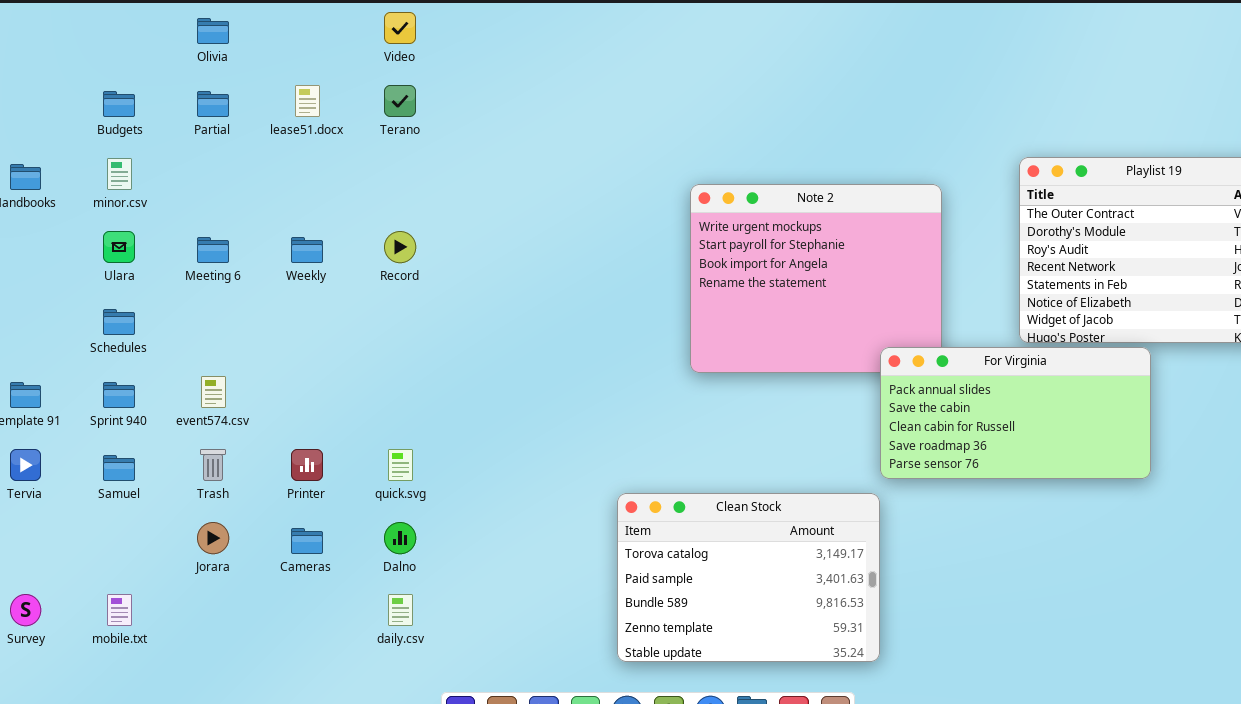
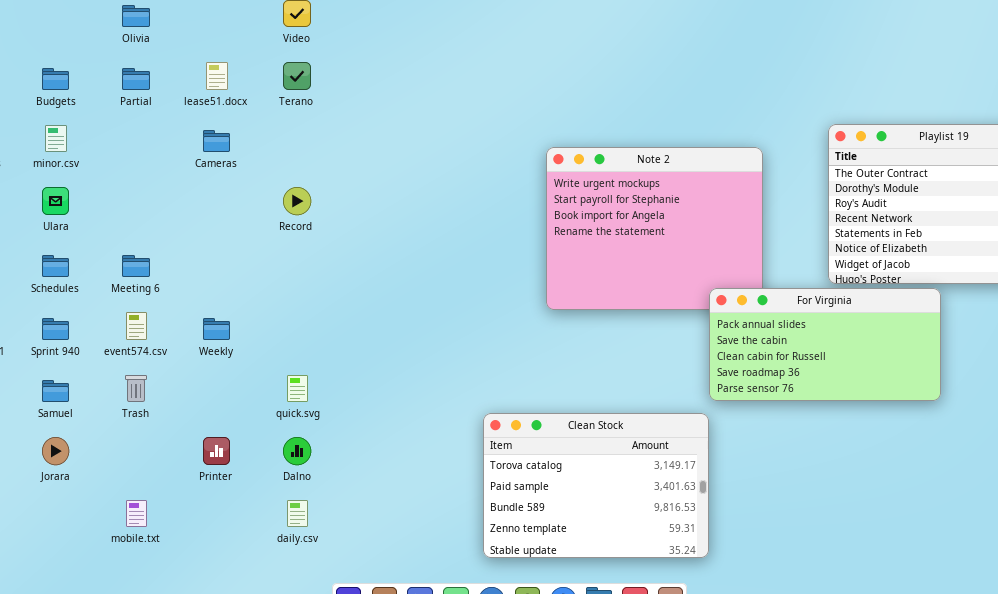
Meeting 6: [197,237,229,263] -> [122,255,150,277], moved
Weekly: [291,237,323,263] -> [203,318,230,340], moved
Printer: [291,449,323,481] -> [203,437,230,465], moved
Jorara: [197,522,229,554] -> [42,437,69,465], moved
Cameras: [291,528,323,554] -> [203,130,230,152], moved
mobile.txt: [107,594,132,626] -> [126,500,147,527], moved

